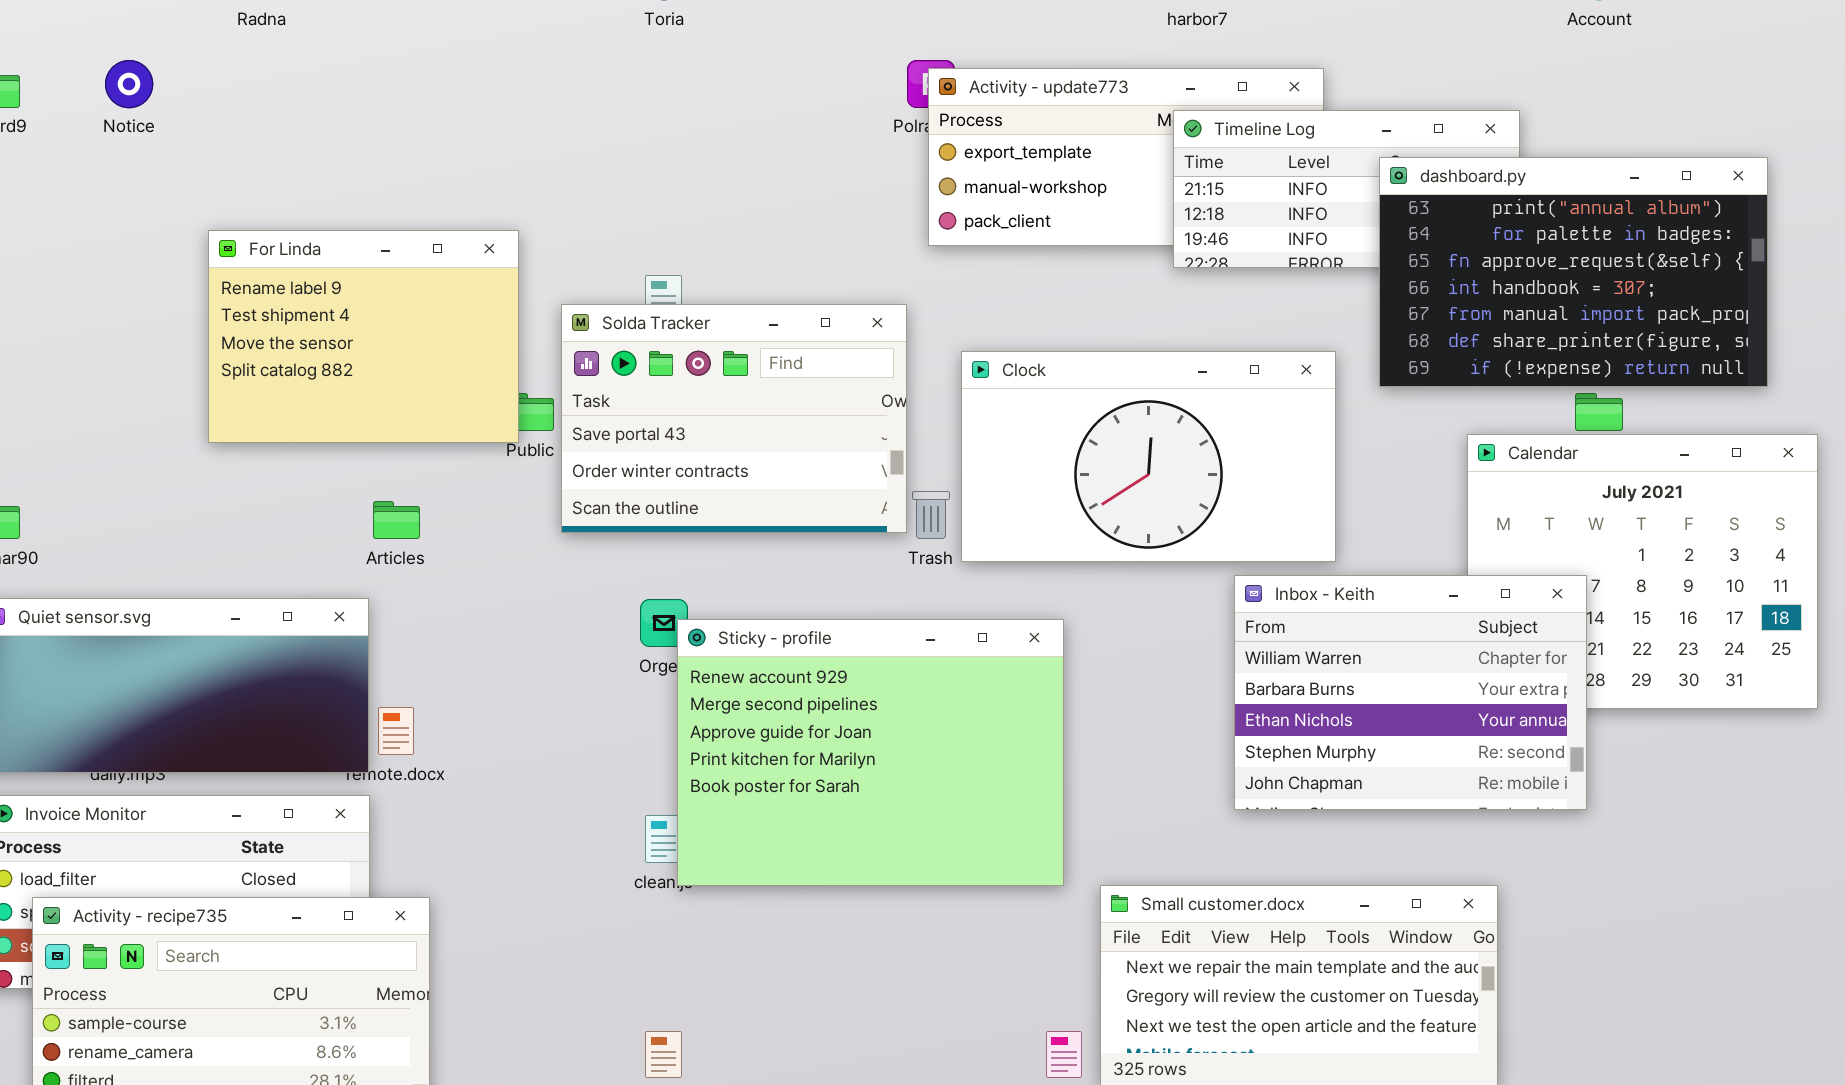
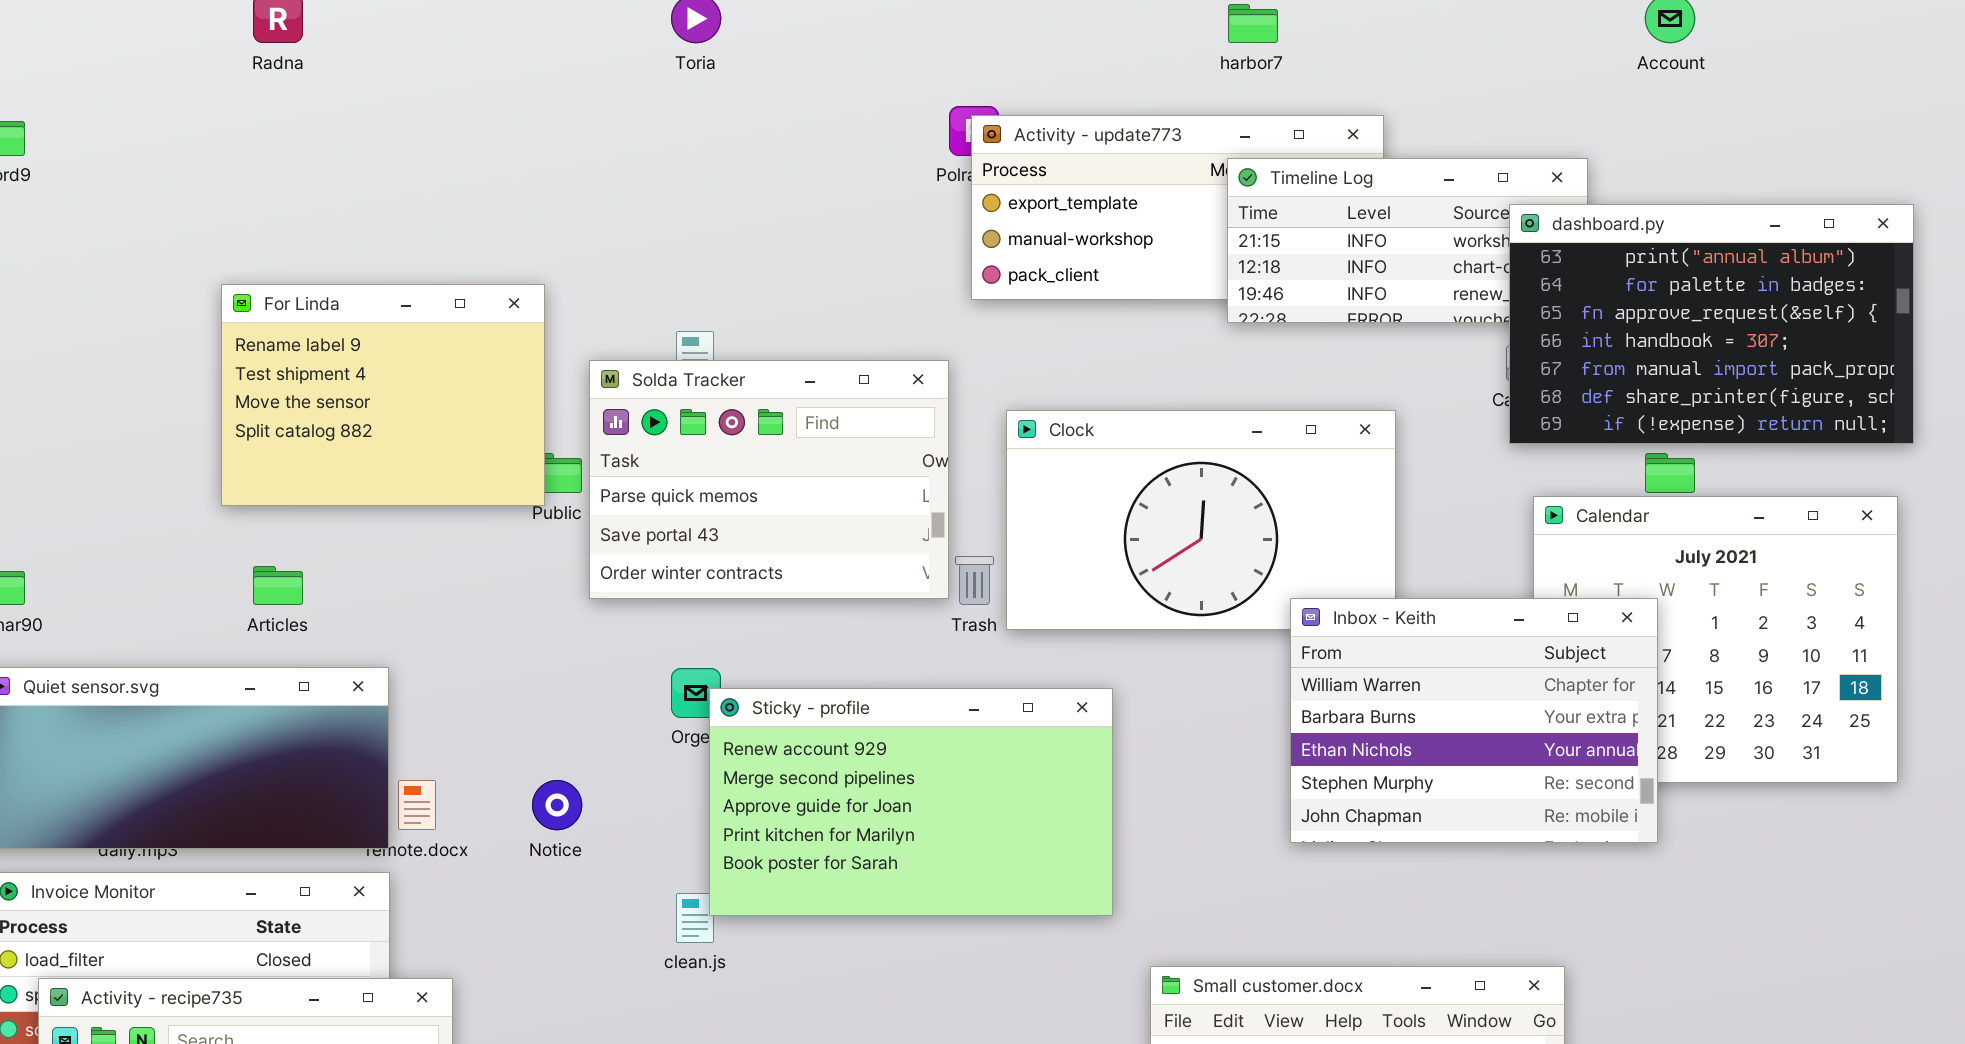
Notice: [105,60,153,108] -> [532,780,582,830], moved
dashboard.py: [1379,157,1768,387] -> [1509,204,1914,444], moved
Solda Tracker: [561,304,907,533] -> [589,360,949,599], scrolled up 1 row
Articles: [373,501,420,539] -> [253,566,303,605], moved
Inbox - Keith: [1234,575,1587,810] -> [1290,598,1658,843], moved
Sticky - profile: [677,619,1064,886] -> [709,688,1113,916], resized

